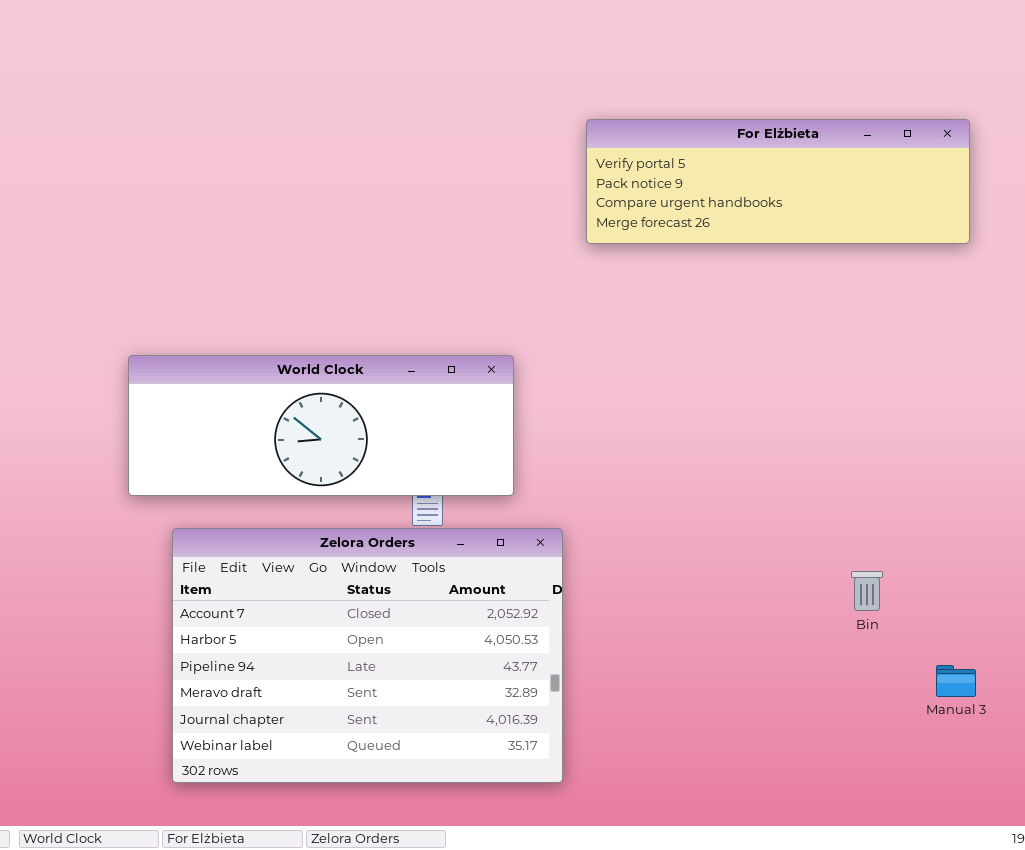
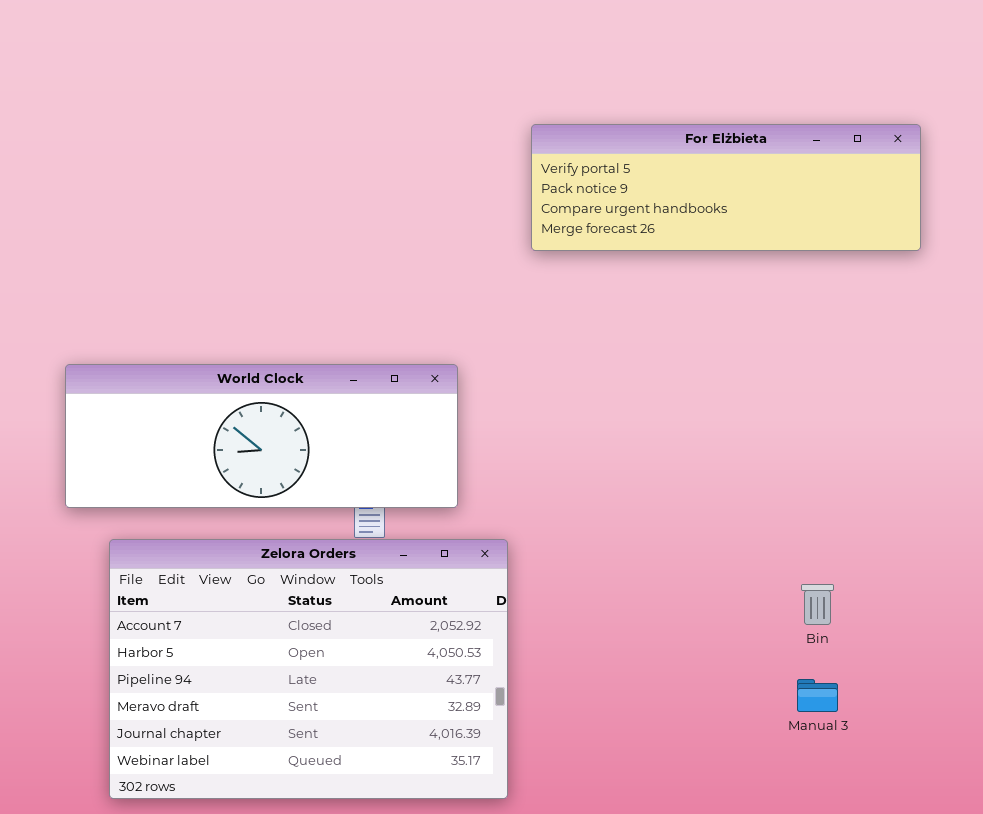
Manual 3: [936,665,976,697] -> [797,679,838,712], moved

